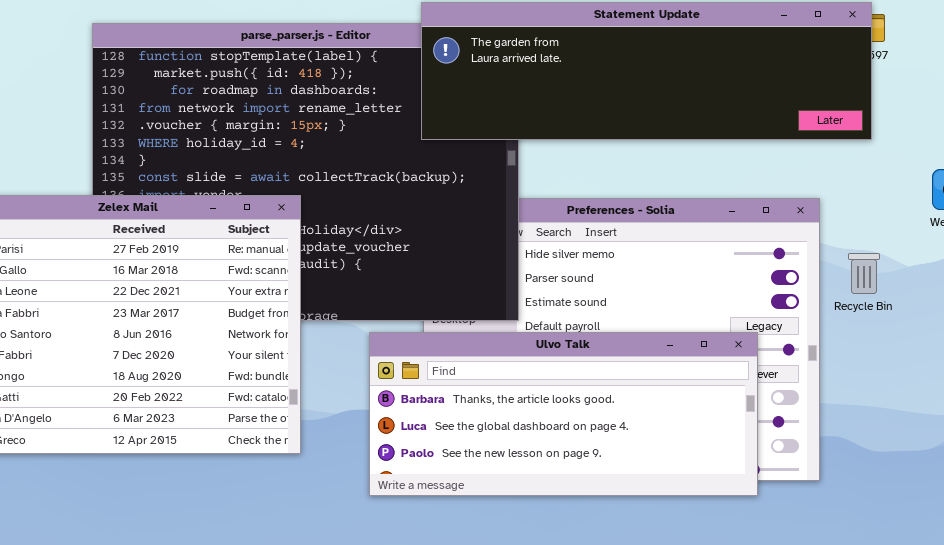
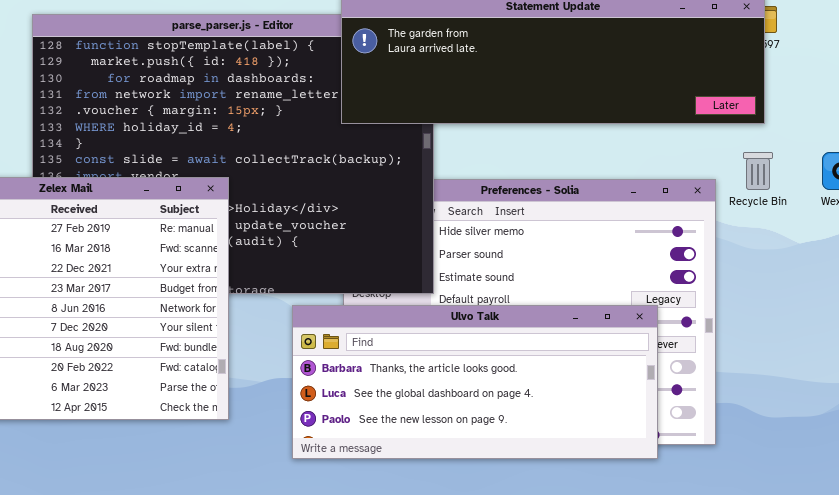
Recycle Bin: [848,253,880,294] -> [743,152,773,190], moved

